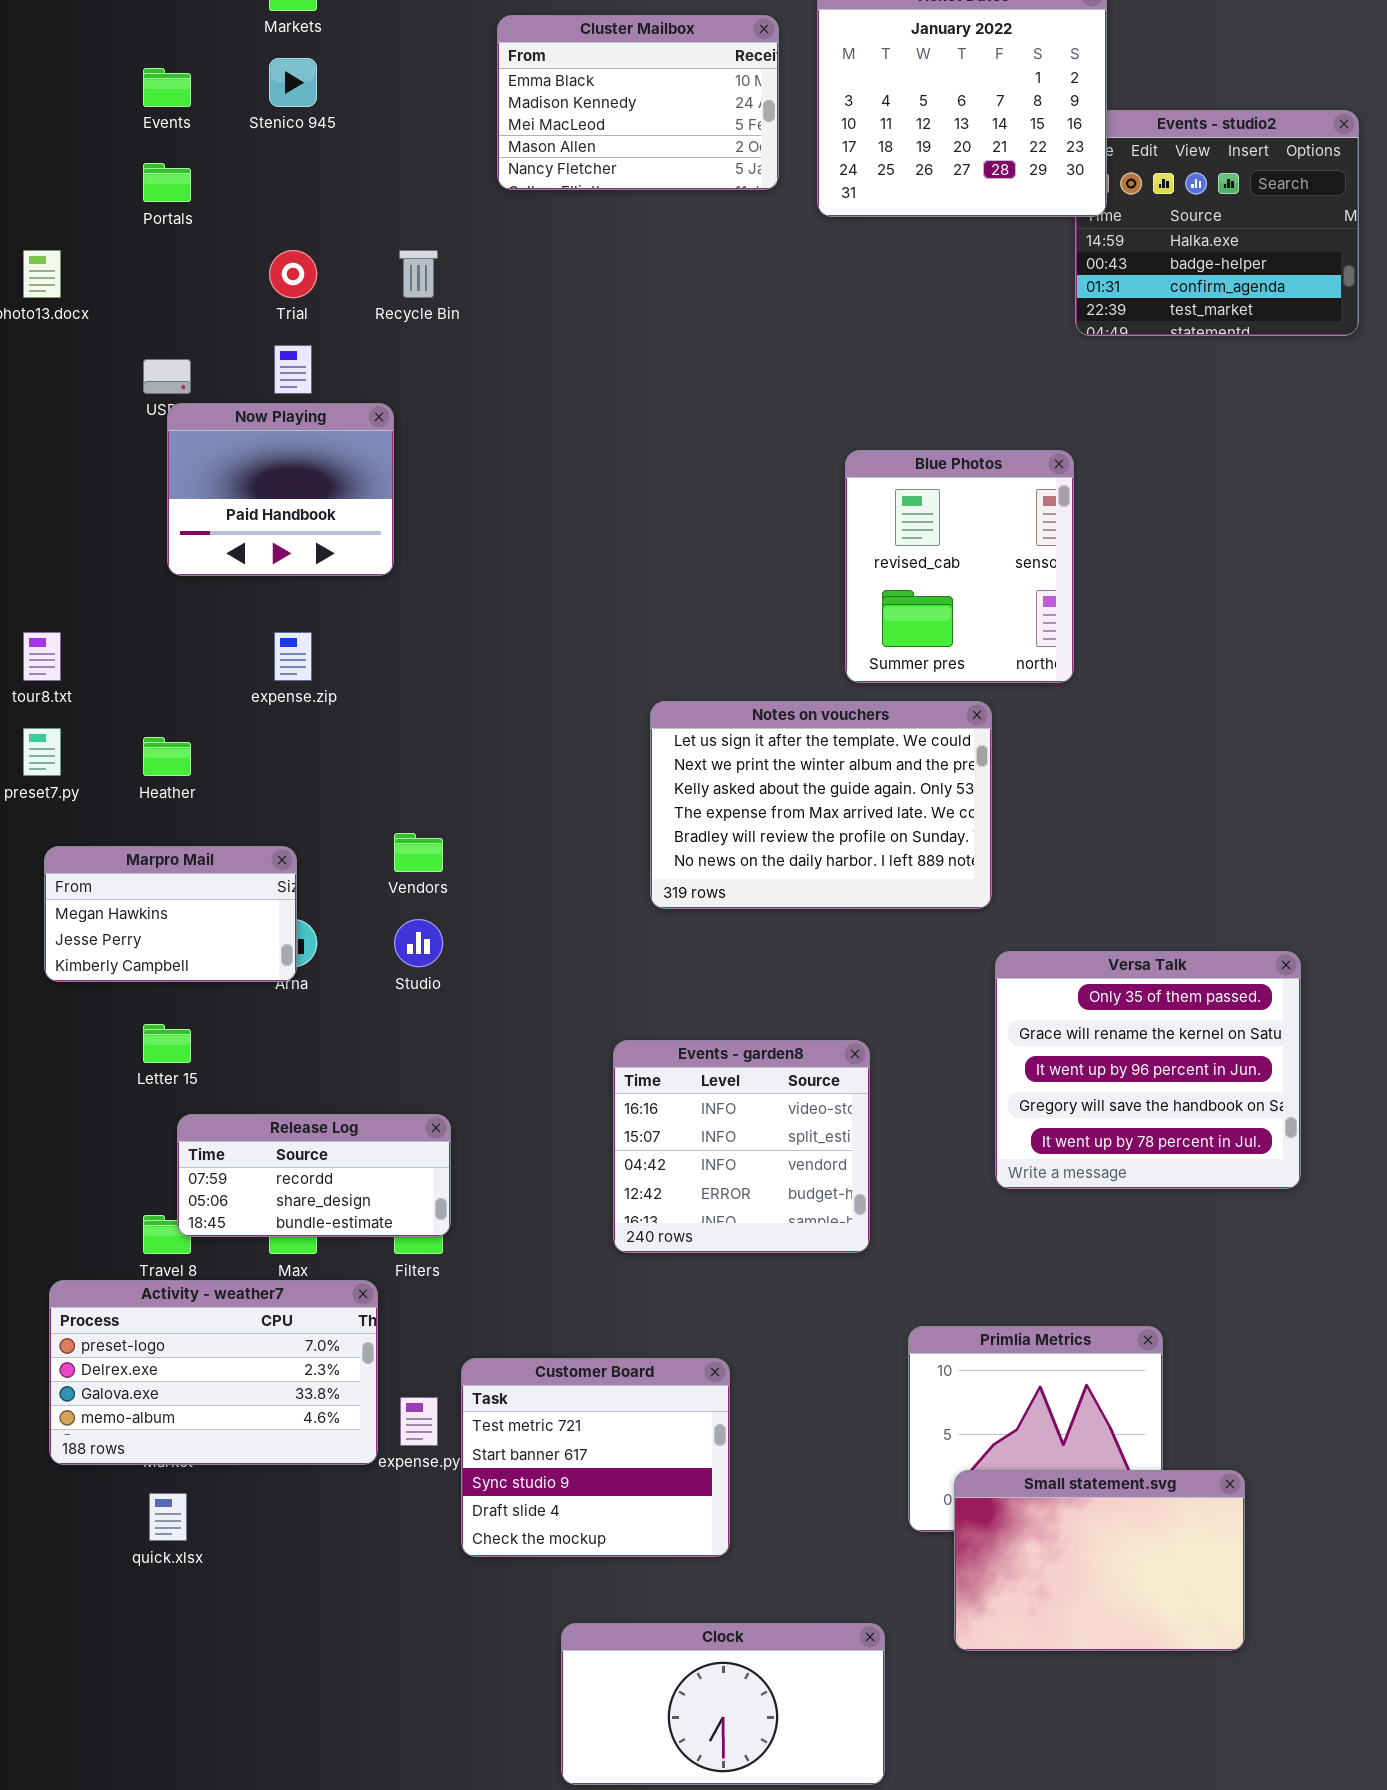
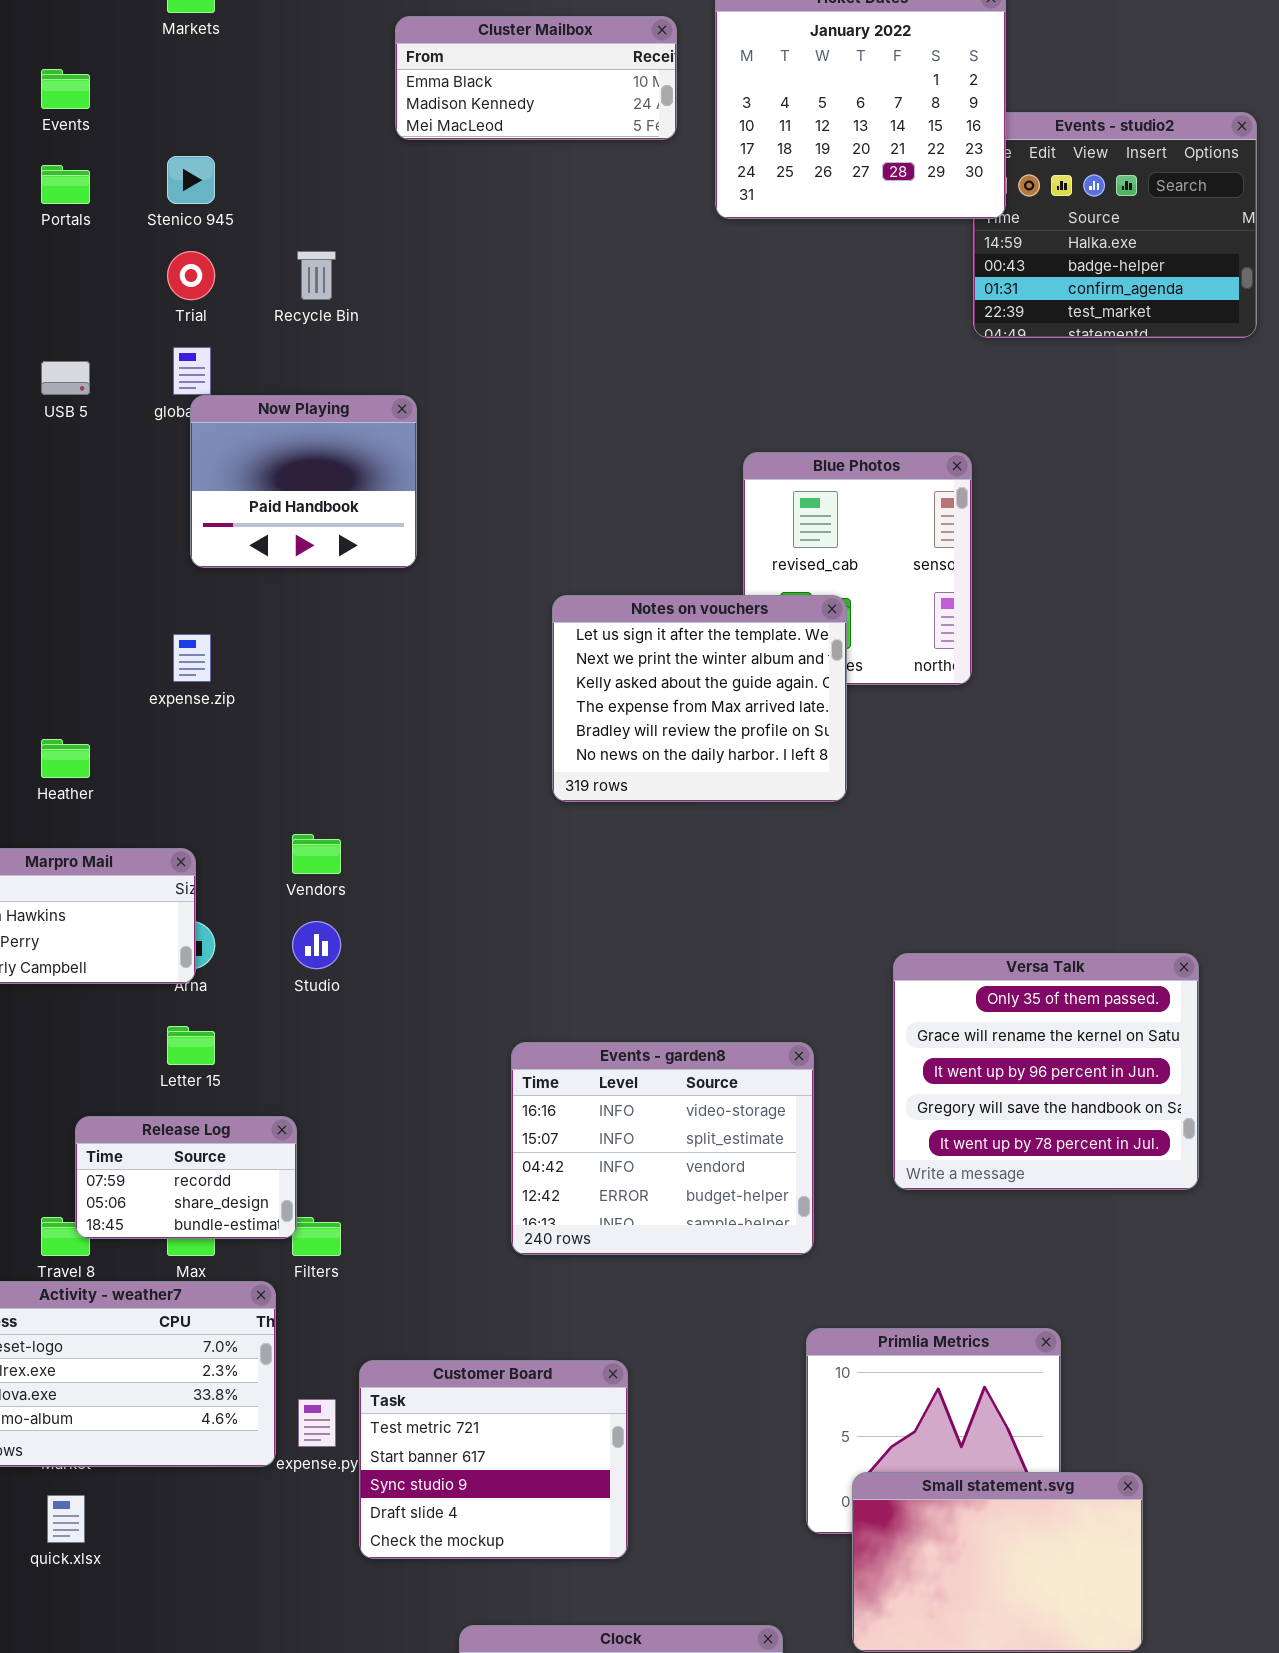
Cluster Mailbox: [497,15,779,190] -> [395,16,677,140], resized
Stenico 945: [269,58,317,107] -> [167,156,215,204], moved
Now Playing: [167,403,394,576] -> [190,395,417,568], moved
Notes on vouchers: [650,701,992,909] -> [552,595,847,802], moved, resized
Letter 15: [143,1024,191,1063] -> [167,1026,215,1065], moved
Events - garden8: [613,1040,870,1253] -> [511,1042,814,1255], resized
Release Log: [177,1114,451,1237] -> [75,1116,297,1239], resized

